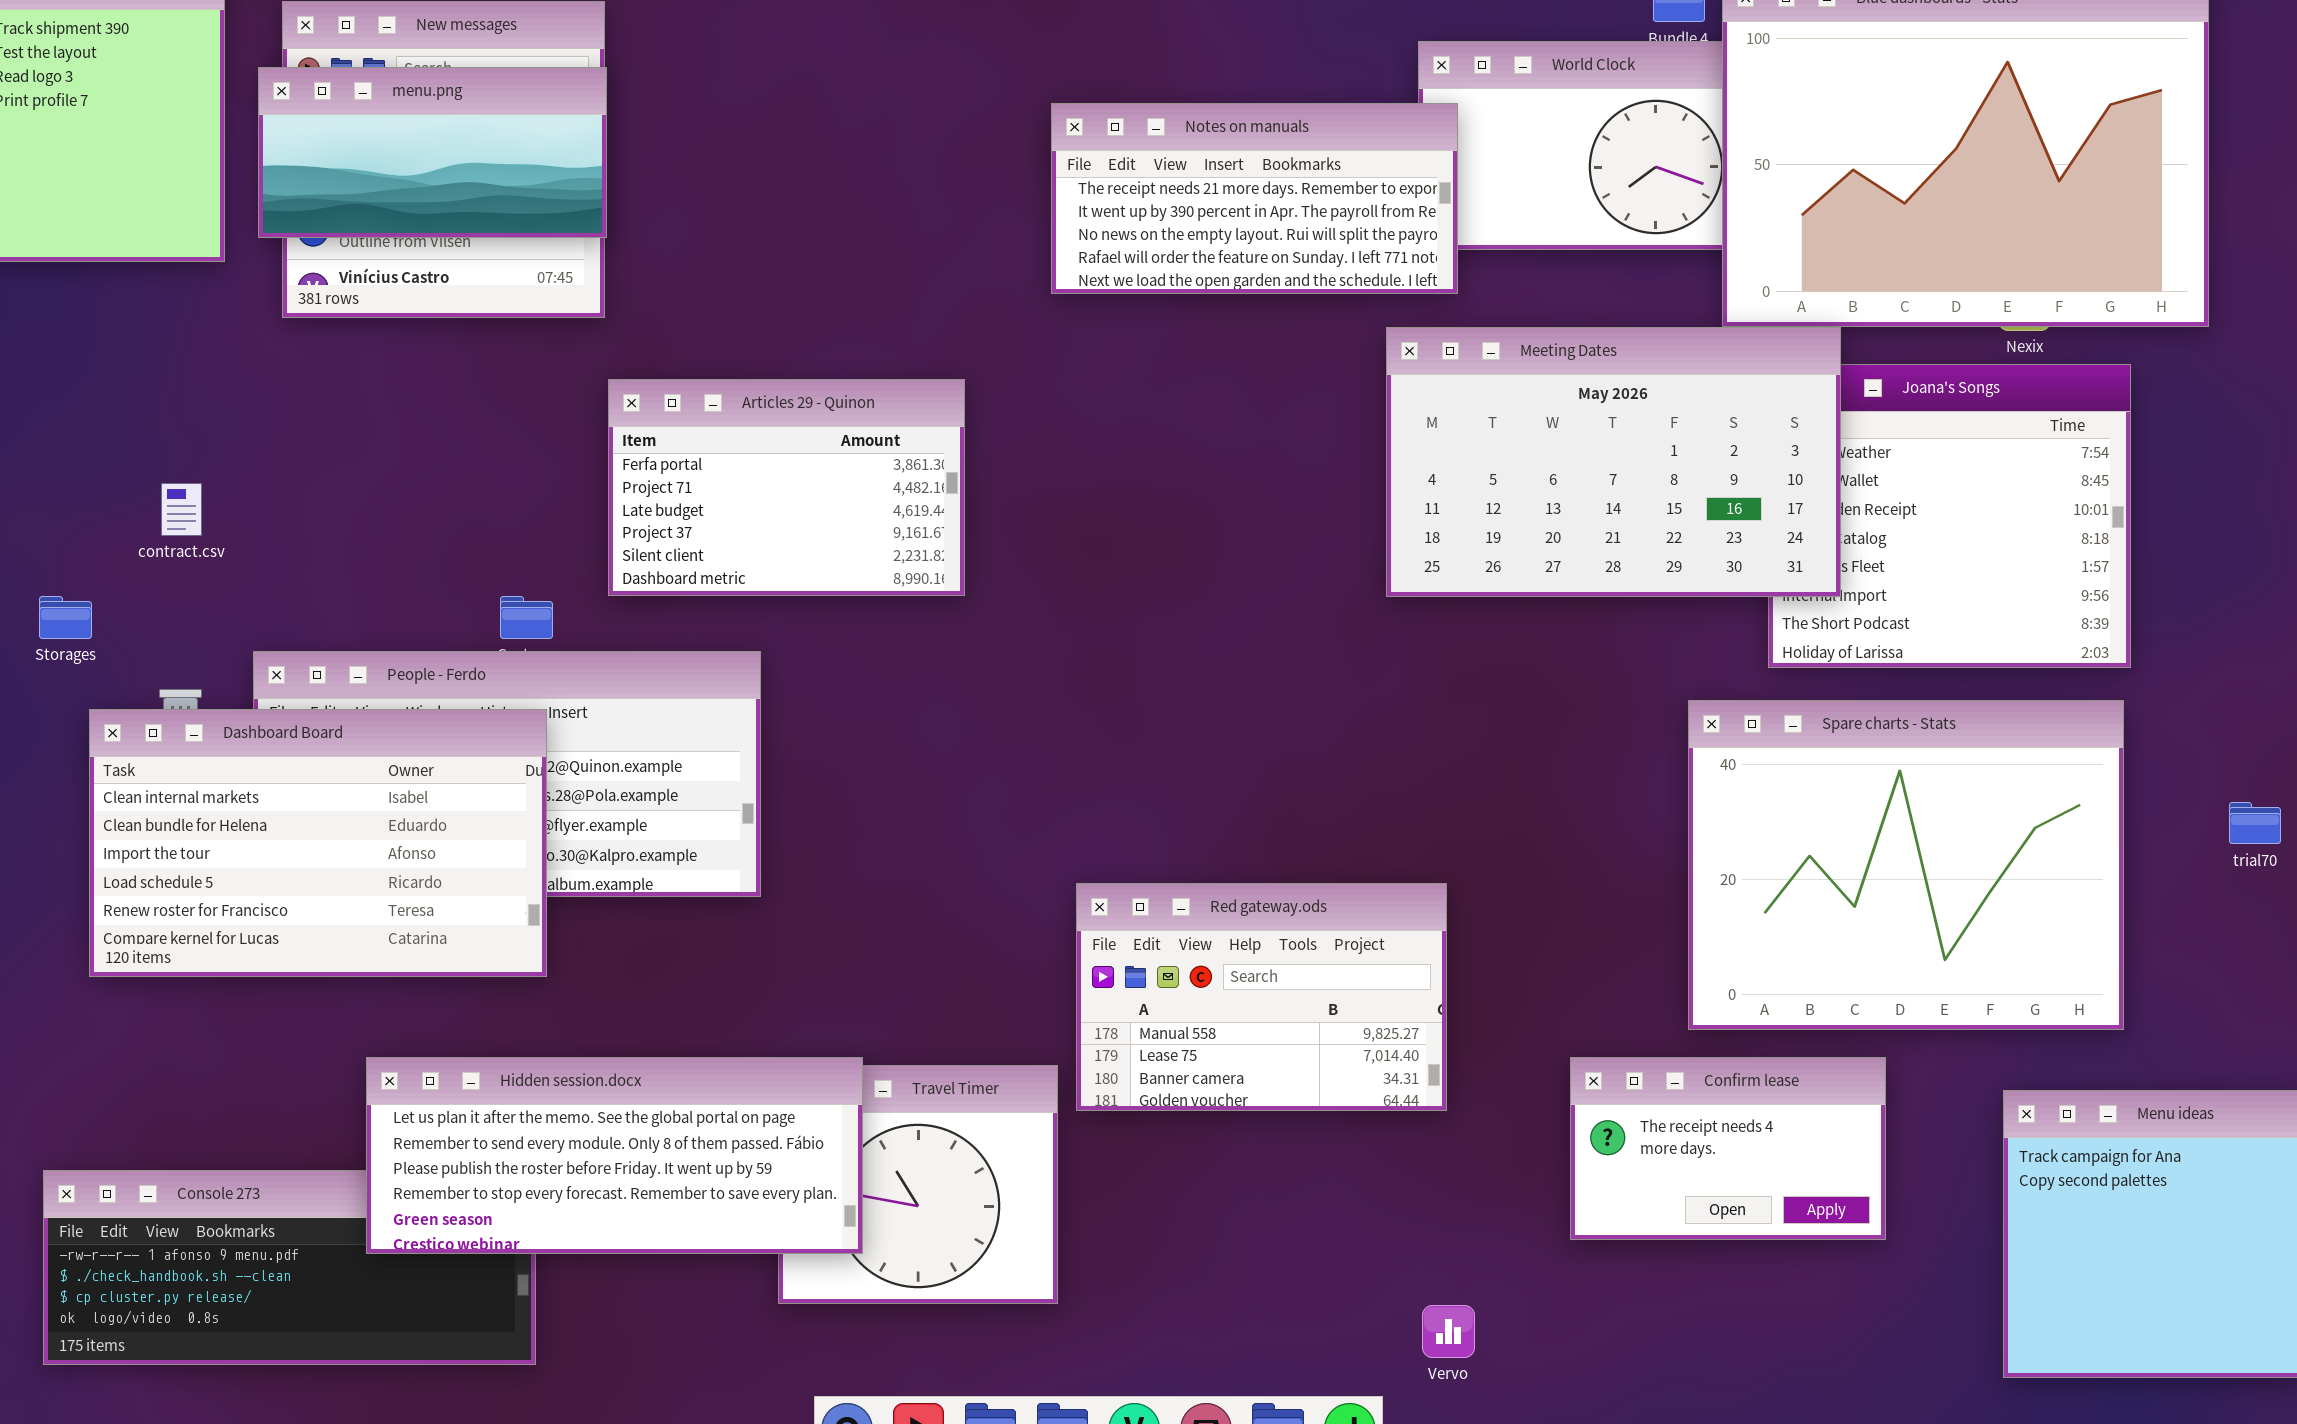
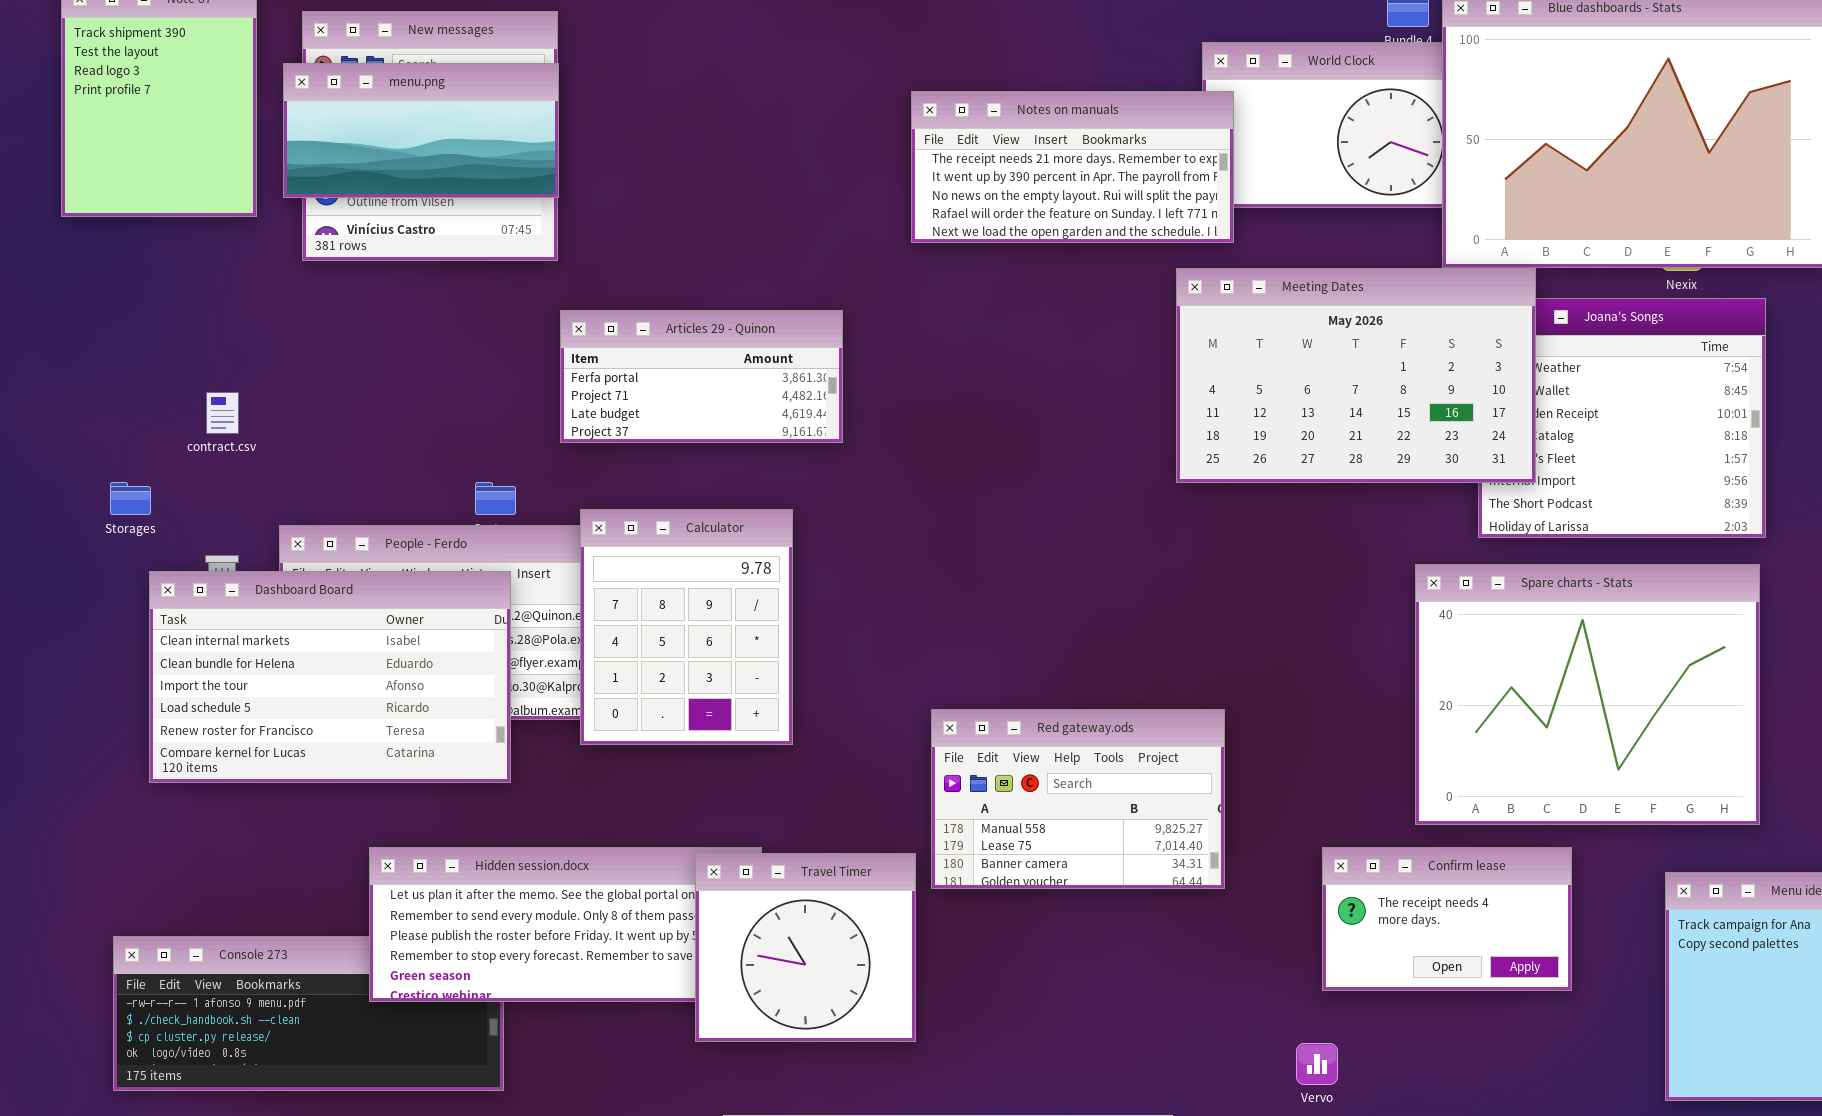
Articles 29 - Quinon: [608,379,965,596] -> [560,310,843,443], resized
Calculator: none -> [580,509,793,745], opened
Travel Timer: [778,1065,1058,1304] -> [695,853,916,1042], raised
Vervo: [1422,1305,1475,1358] -> [1296,1043,1338,1085], moved

